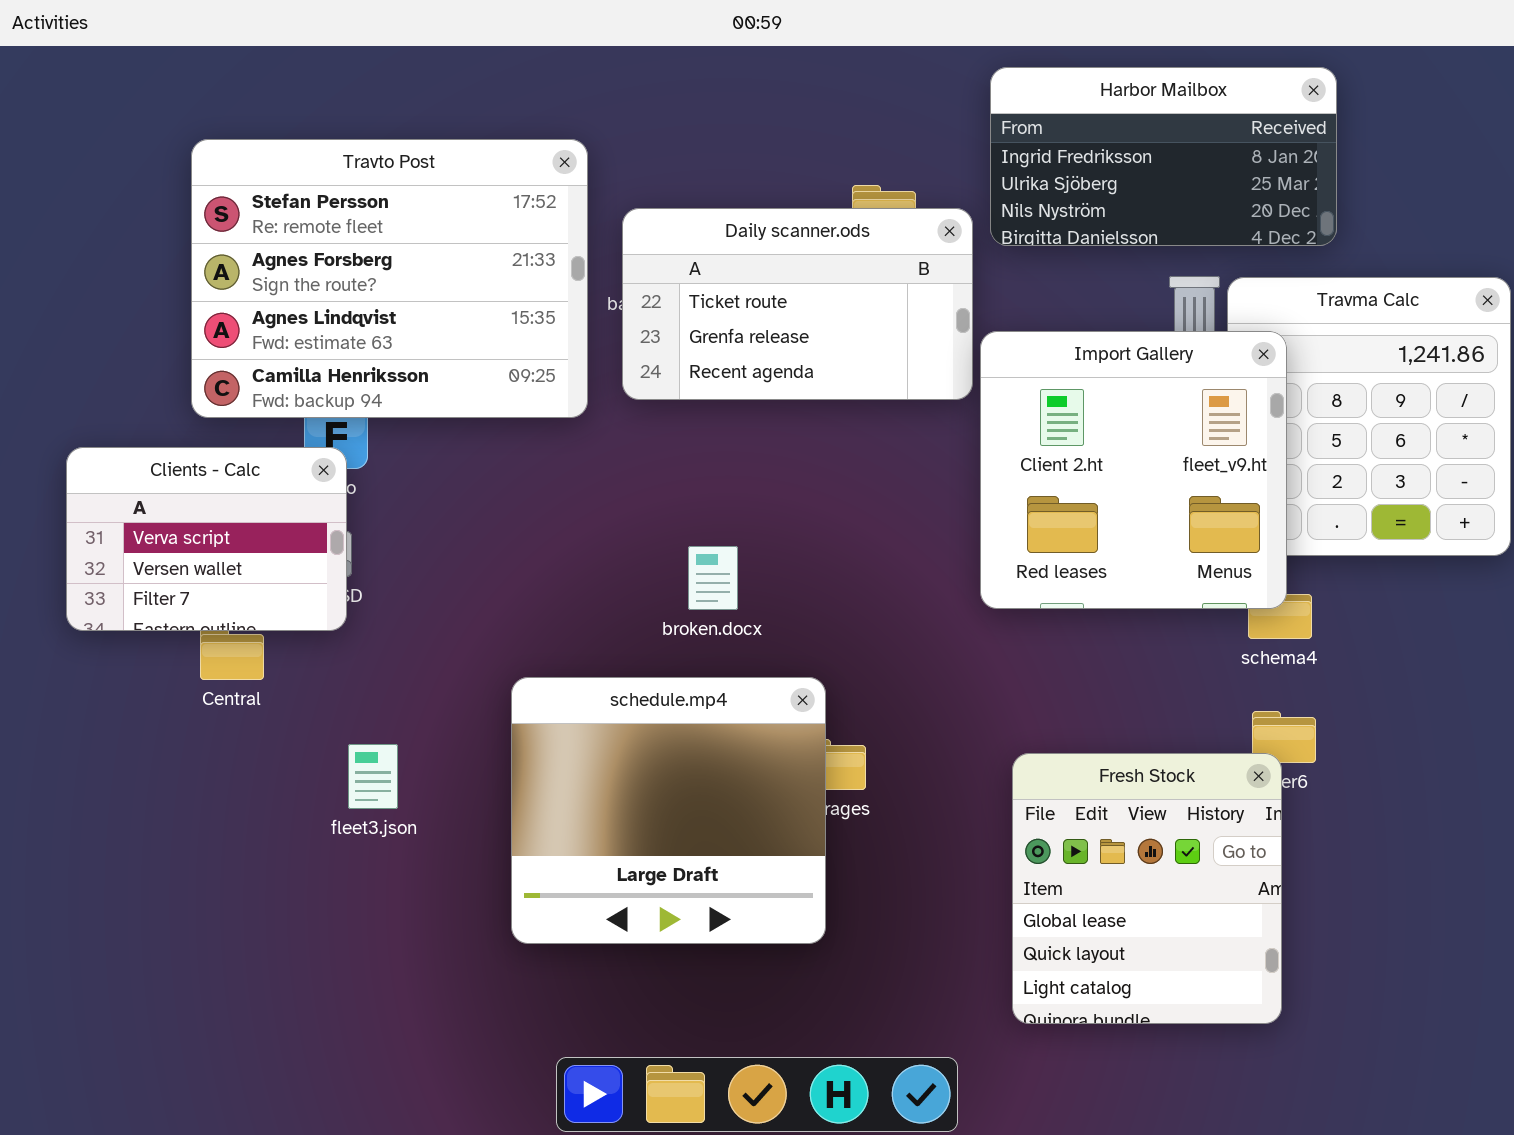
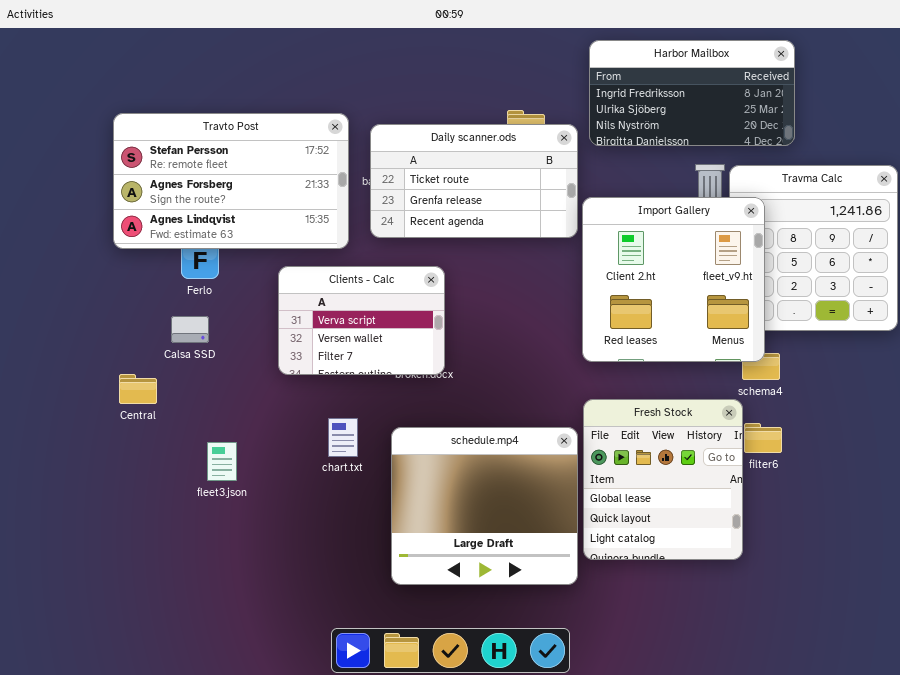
Travto Post: [191,139,588,418] -> [113,113,349,249], resized
Clients - Calc: [66,447,347,631] -> [278,266,445,375], moved
schedule.mp4: [511,677,826,944] -> [391,427,578,585], moved
Fresh Stock: [1012,753,1282,1024] -> [583,399,743,560], moved

